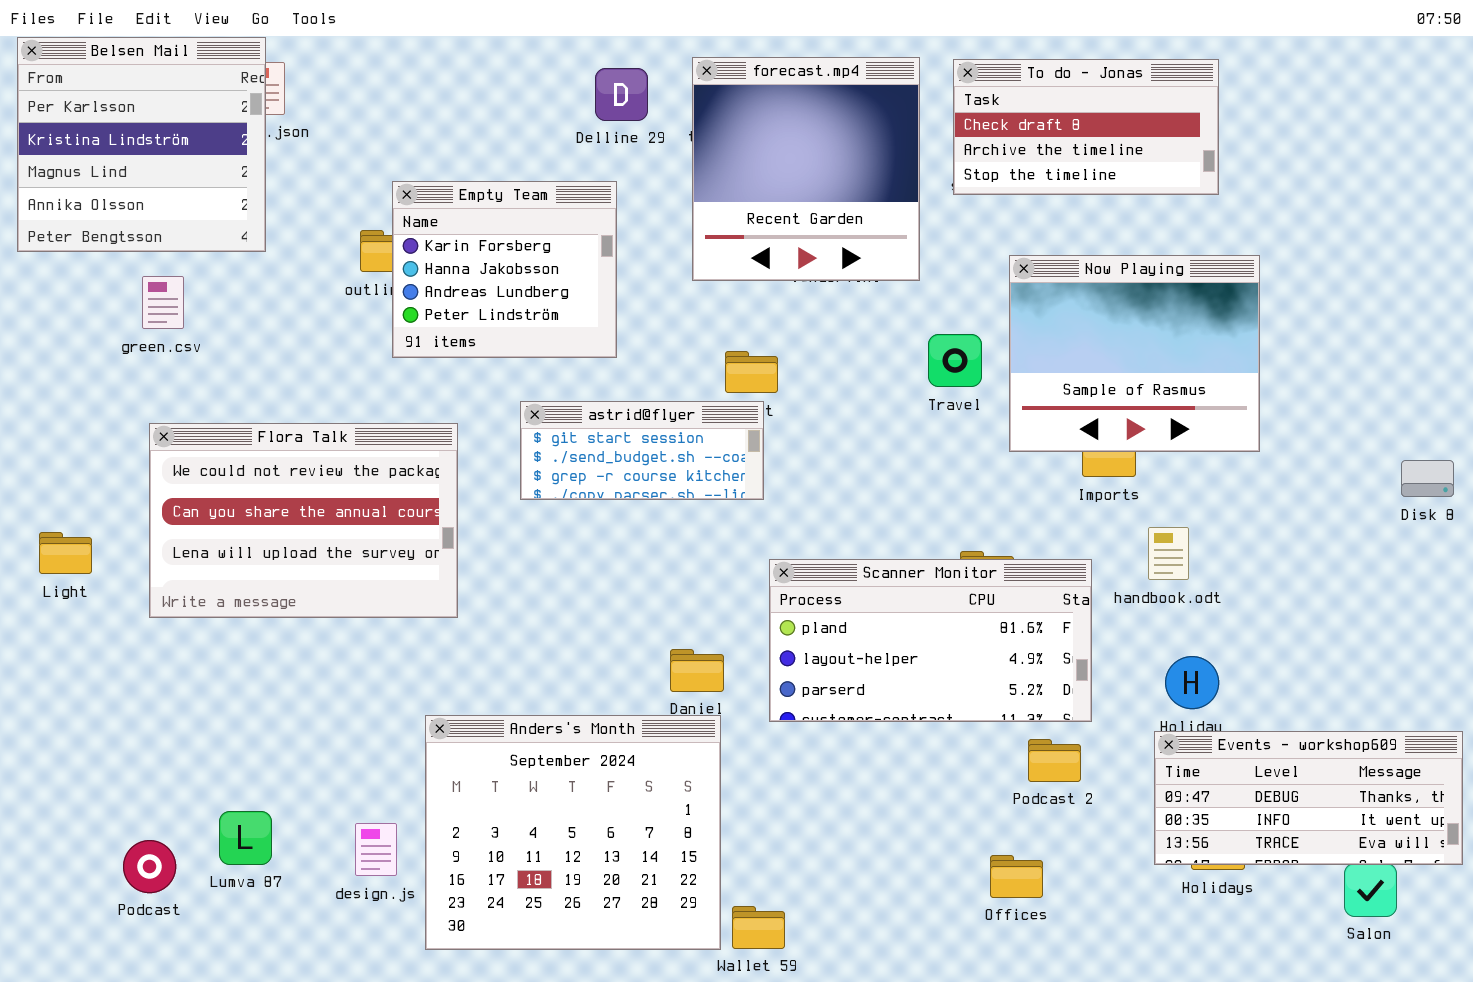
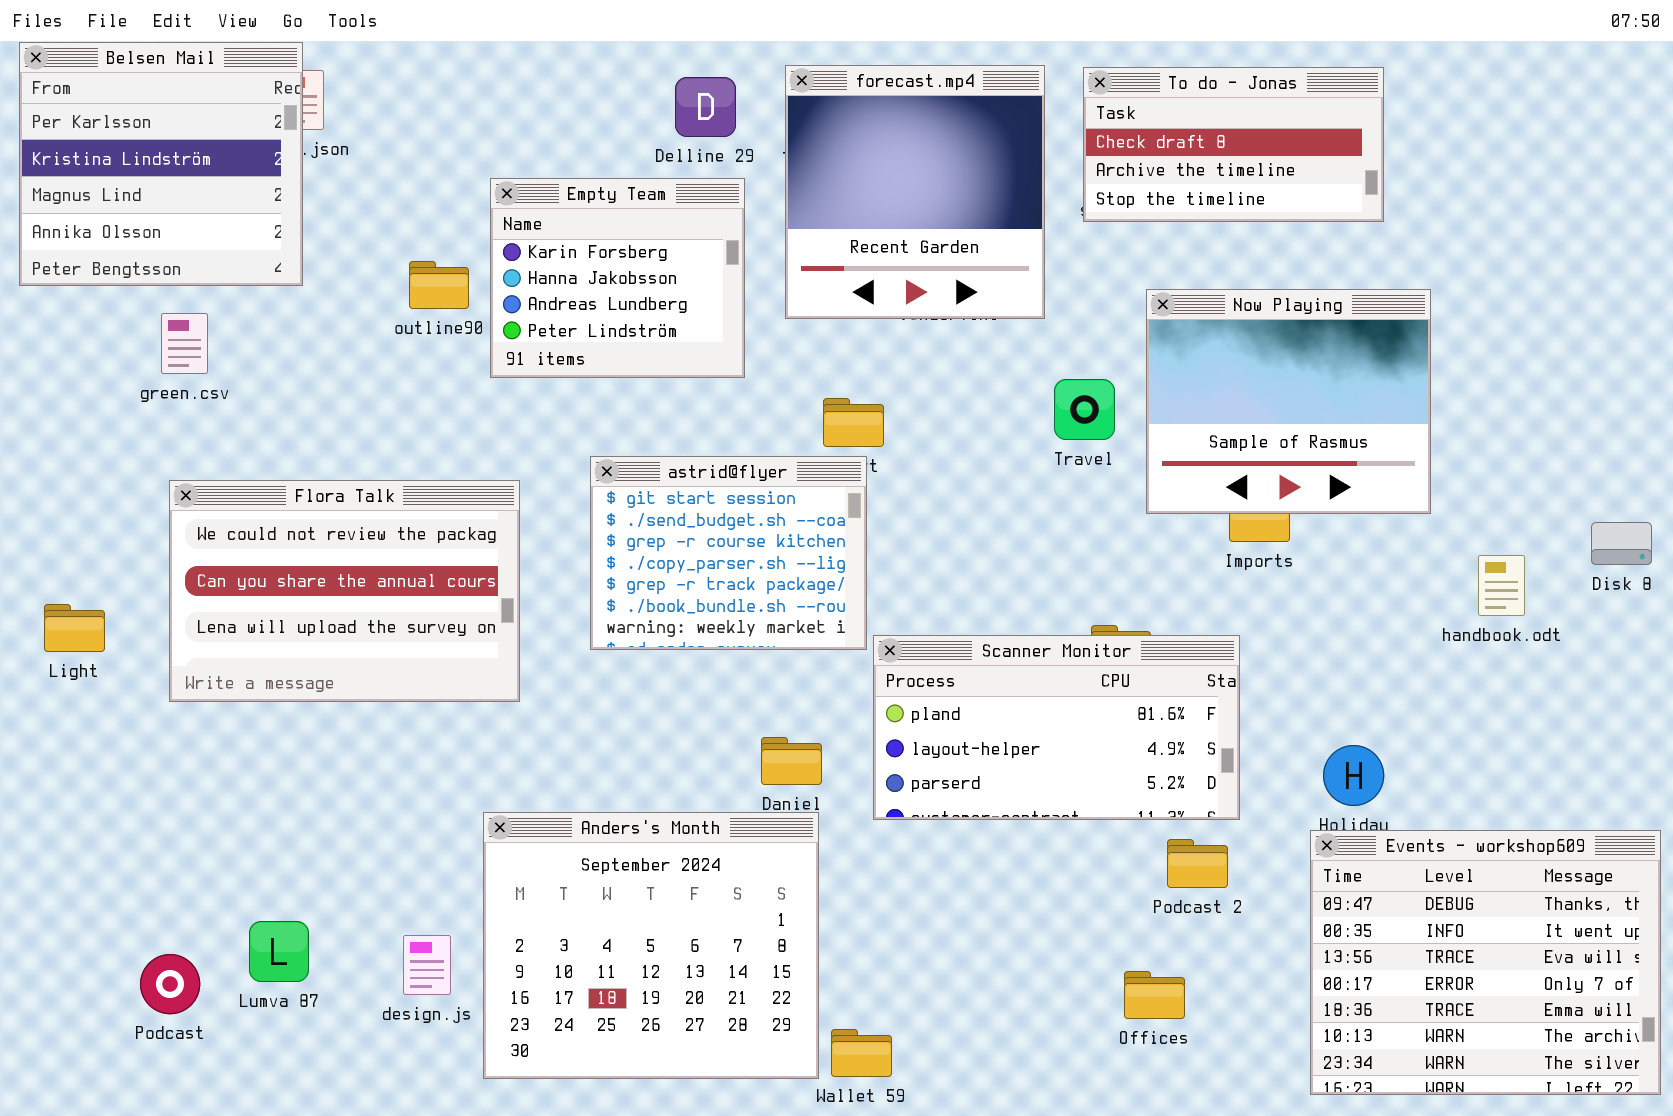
Empty Team: [392,181,617,358] -> [490,178,745,378], moved
astrid@flyer: [520,401,764,500] -> [590,456,867,650], resized
handbook.odt: [1148,527,1189,580] -> [1478,555,1525,616], moved
Events - workshop609: [1154,731,1463,865] -> [1310,830,1661,1095], resized

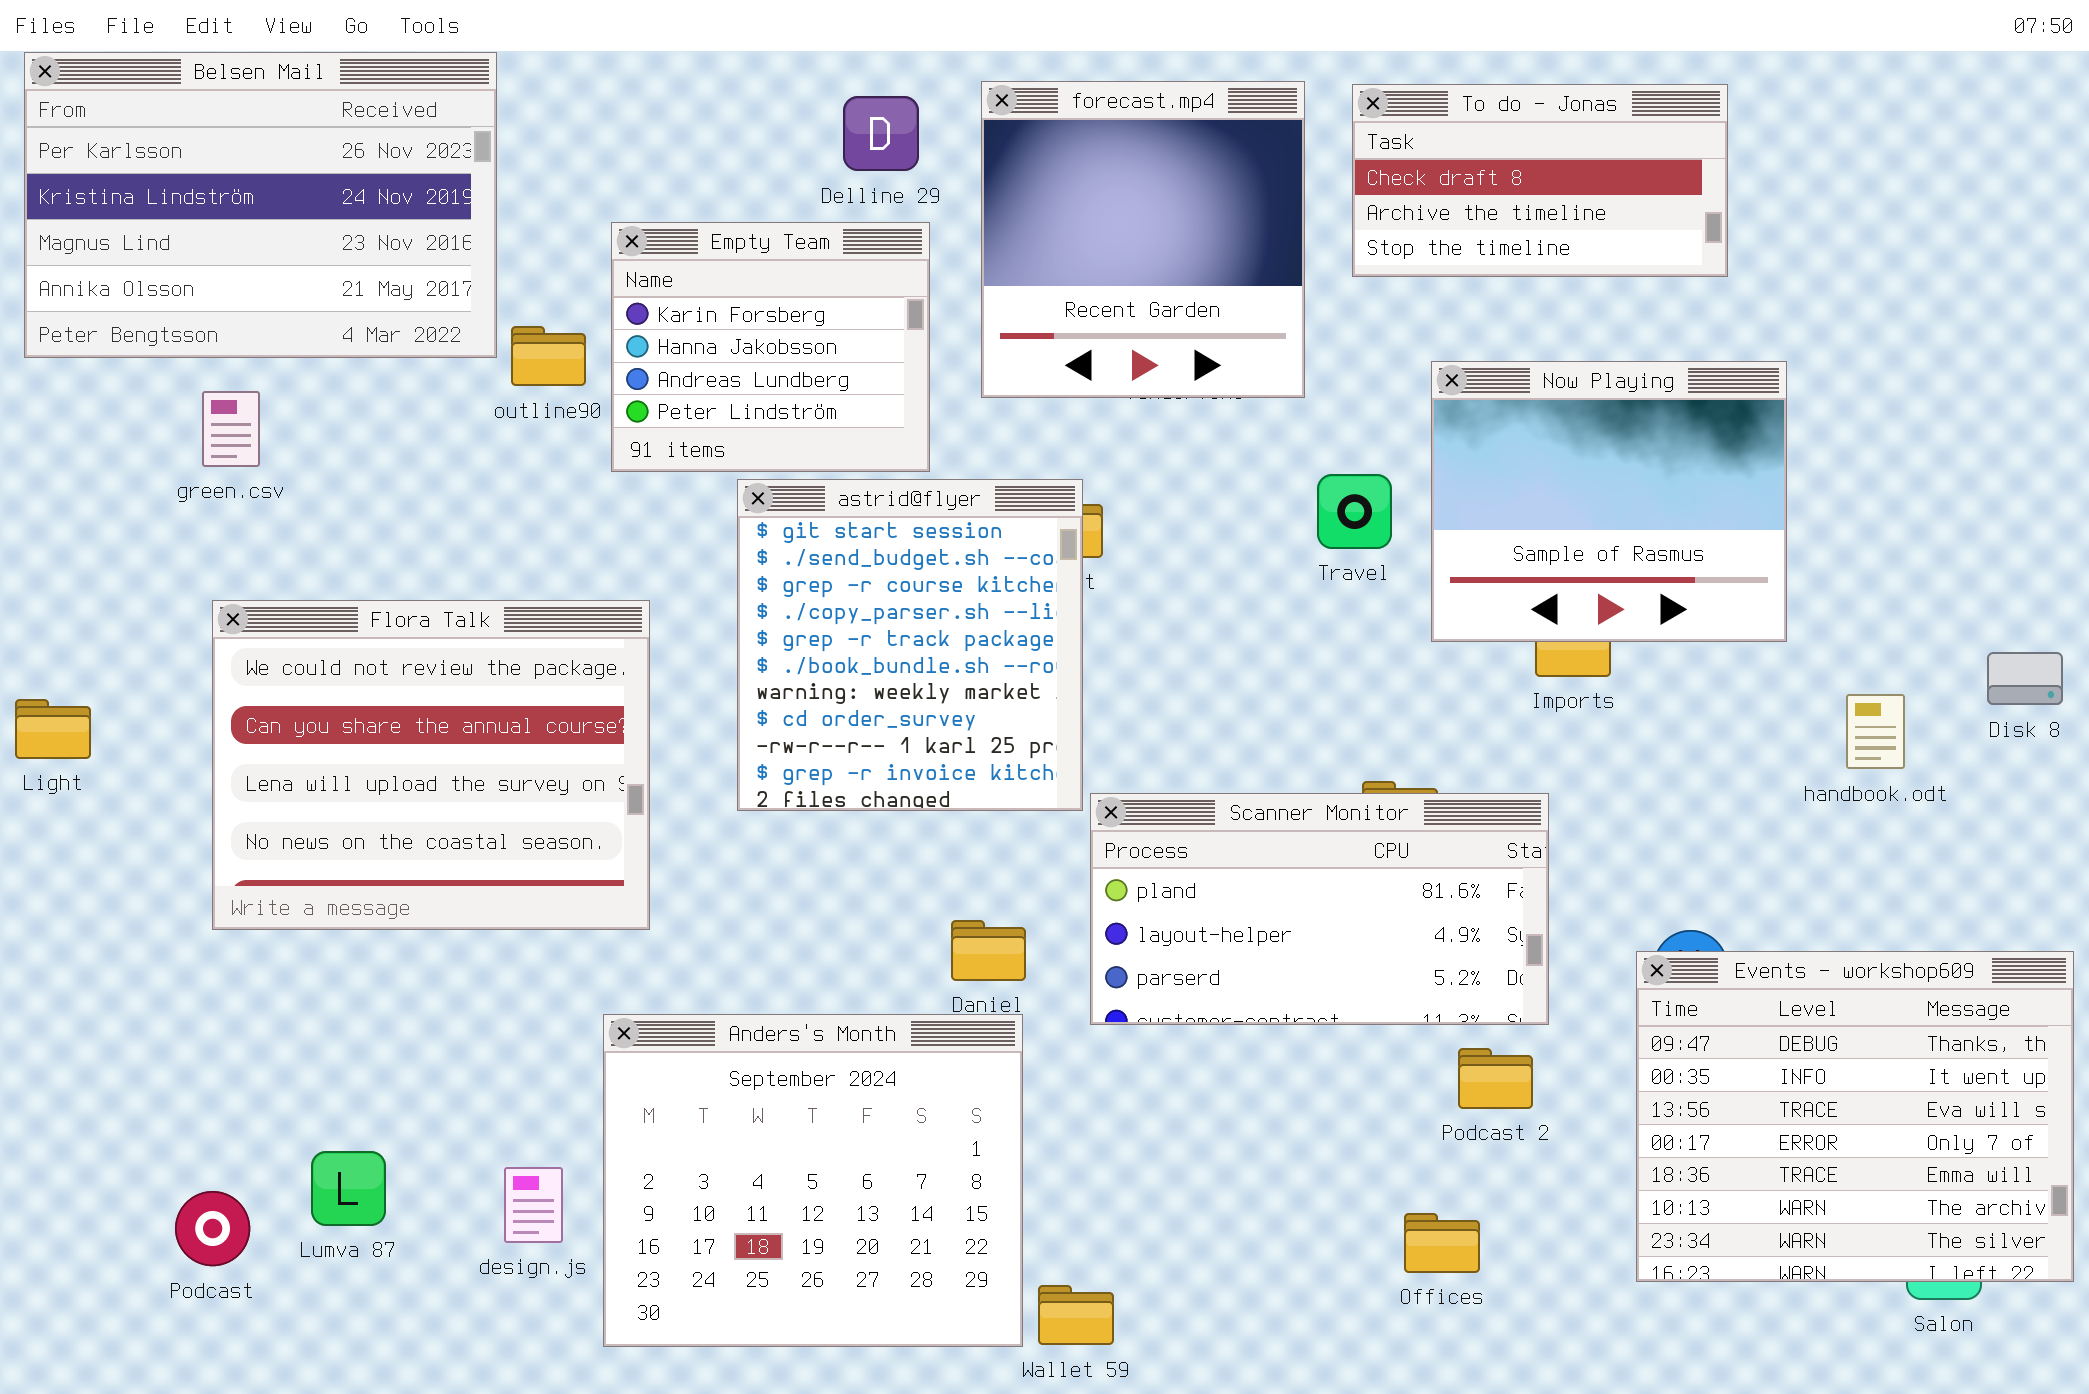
Belsen Mail: [19,42,303,286] -> [24,52,497,358], resized
astrid@flyer: [590,456,867,650] -> [737,479,1083,811], resized
Flora Talk: [169,480,520,702] -> [212,600,650,930], resized
Light: [44,604,105,652] -> [15,699,91,759], moved
Events - workshop609: [1310,830,1661,1095] -> [1636,951,2074,1282], moved

